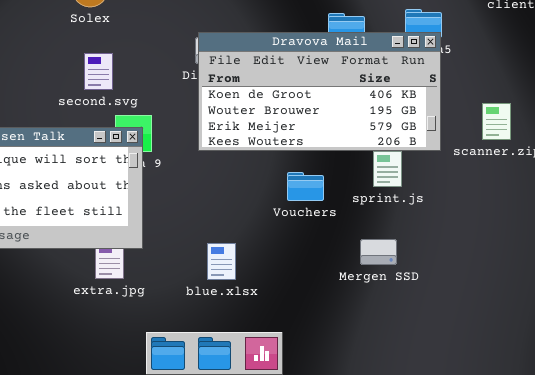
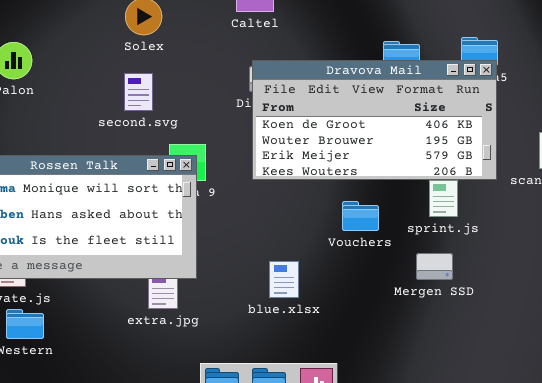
second.svg: [84,53,113,90] -> [124,73,153,111], moved
Mergen SSD: [360,239,397,265] -> [416,253,453,280], moved
blue.xlsx: [207,243,236,280] -> [269,261,299,298], moved

